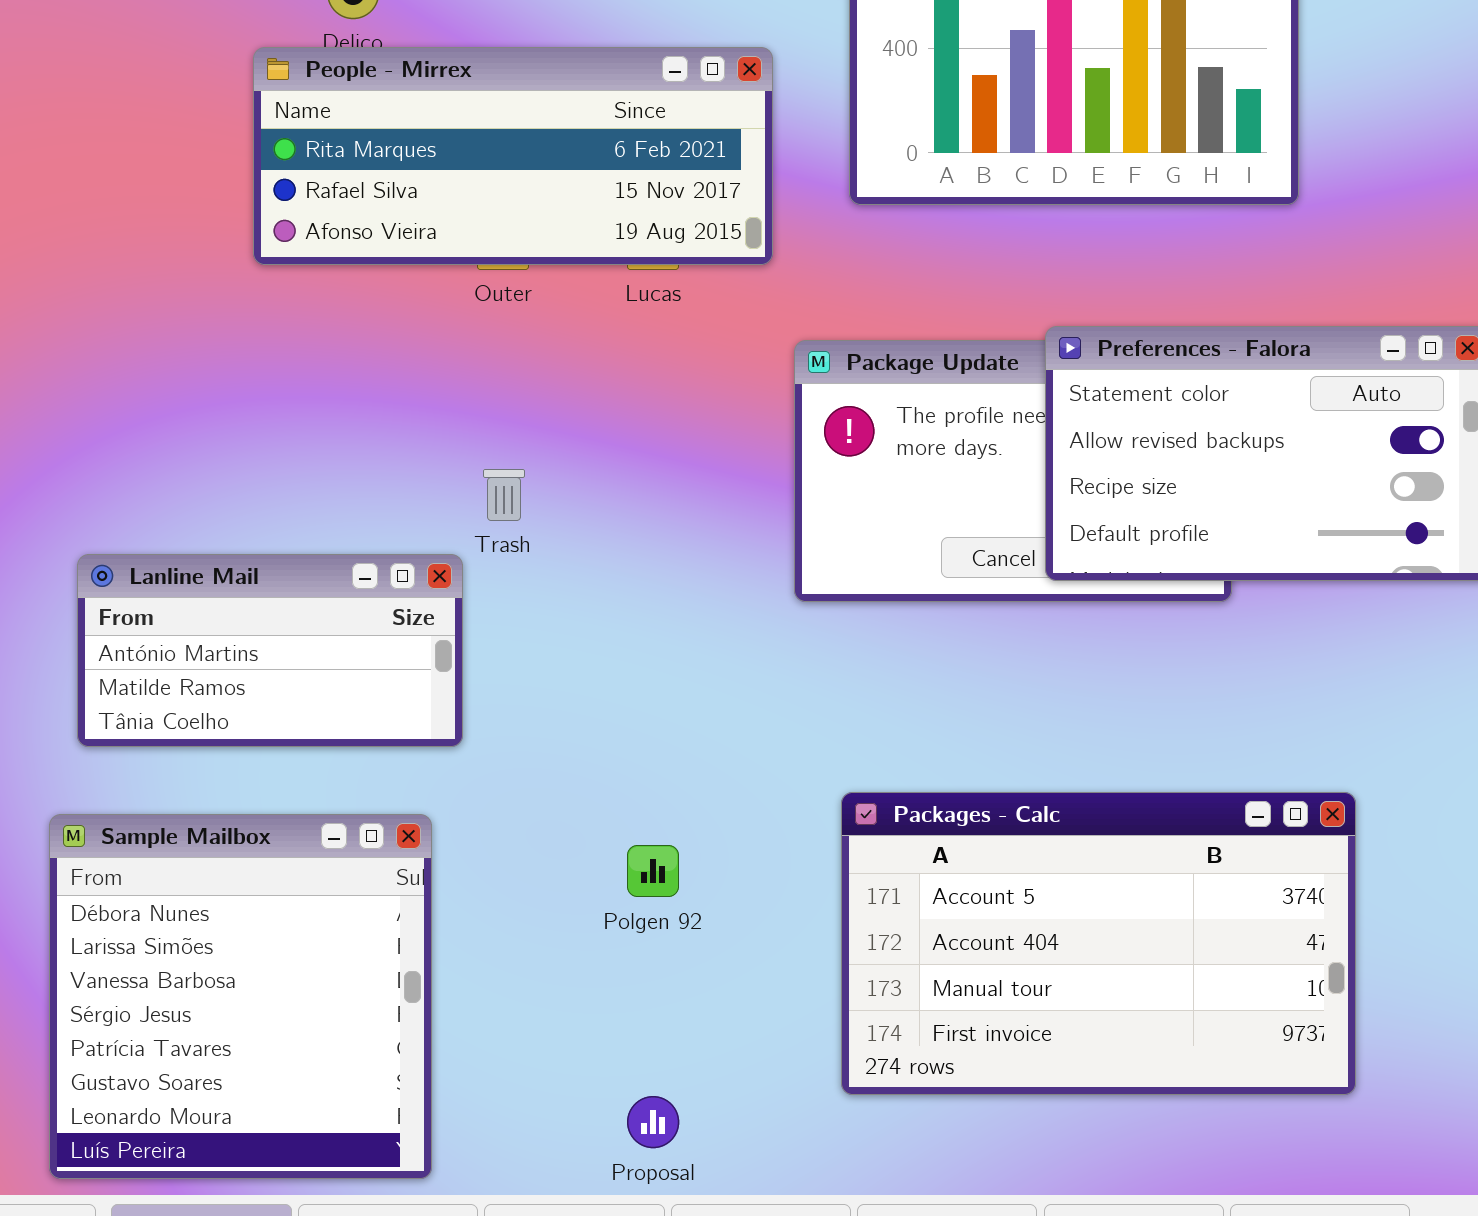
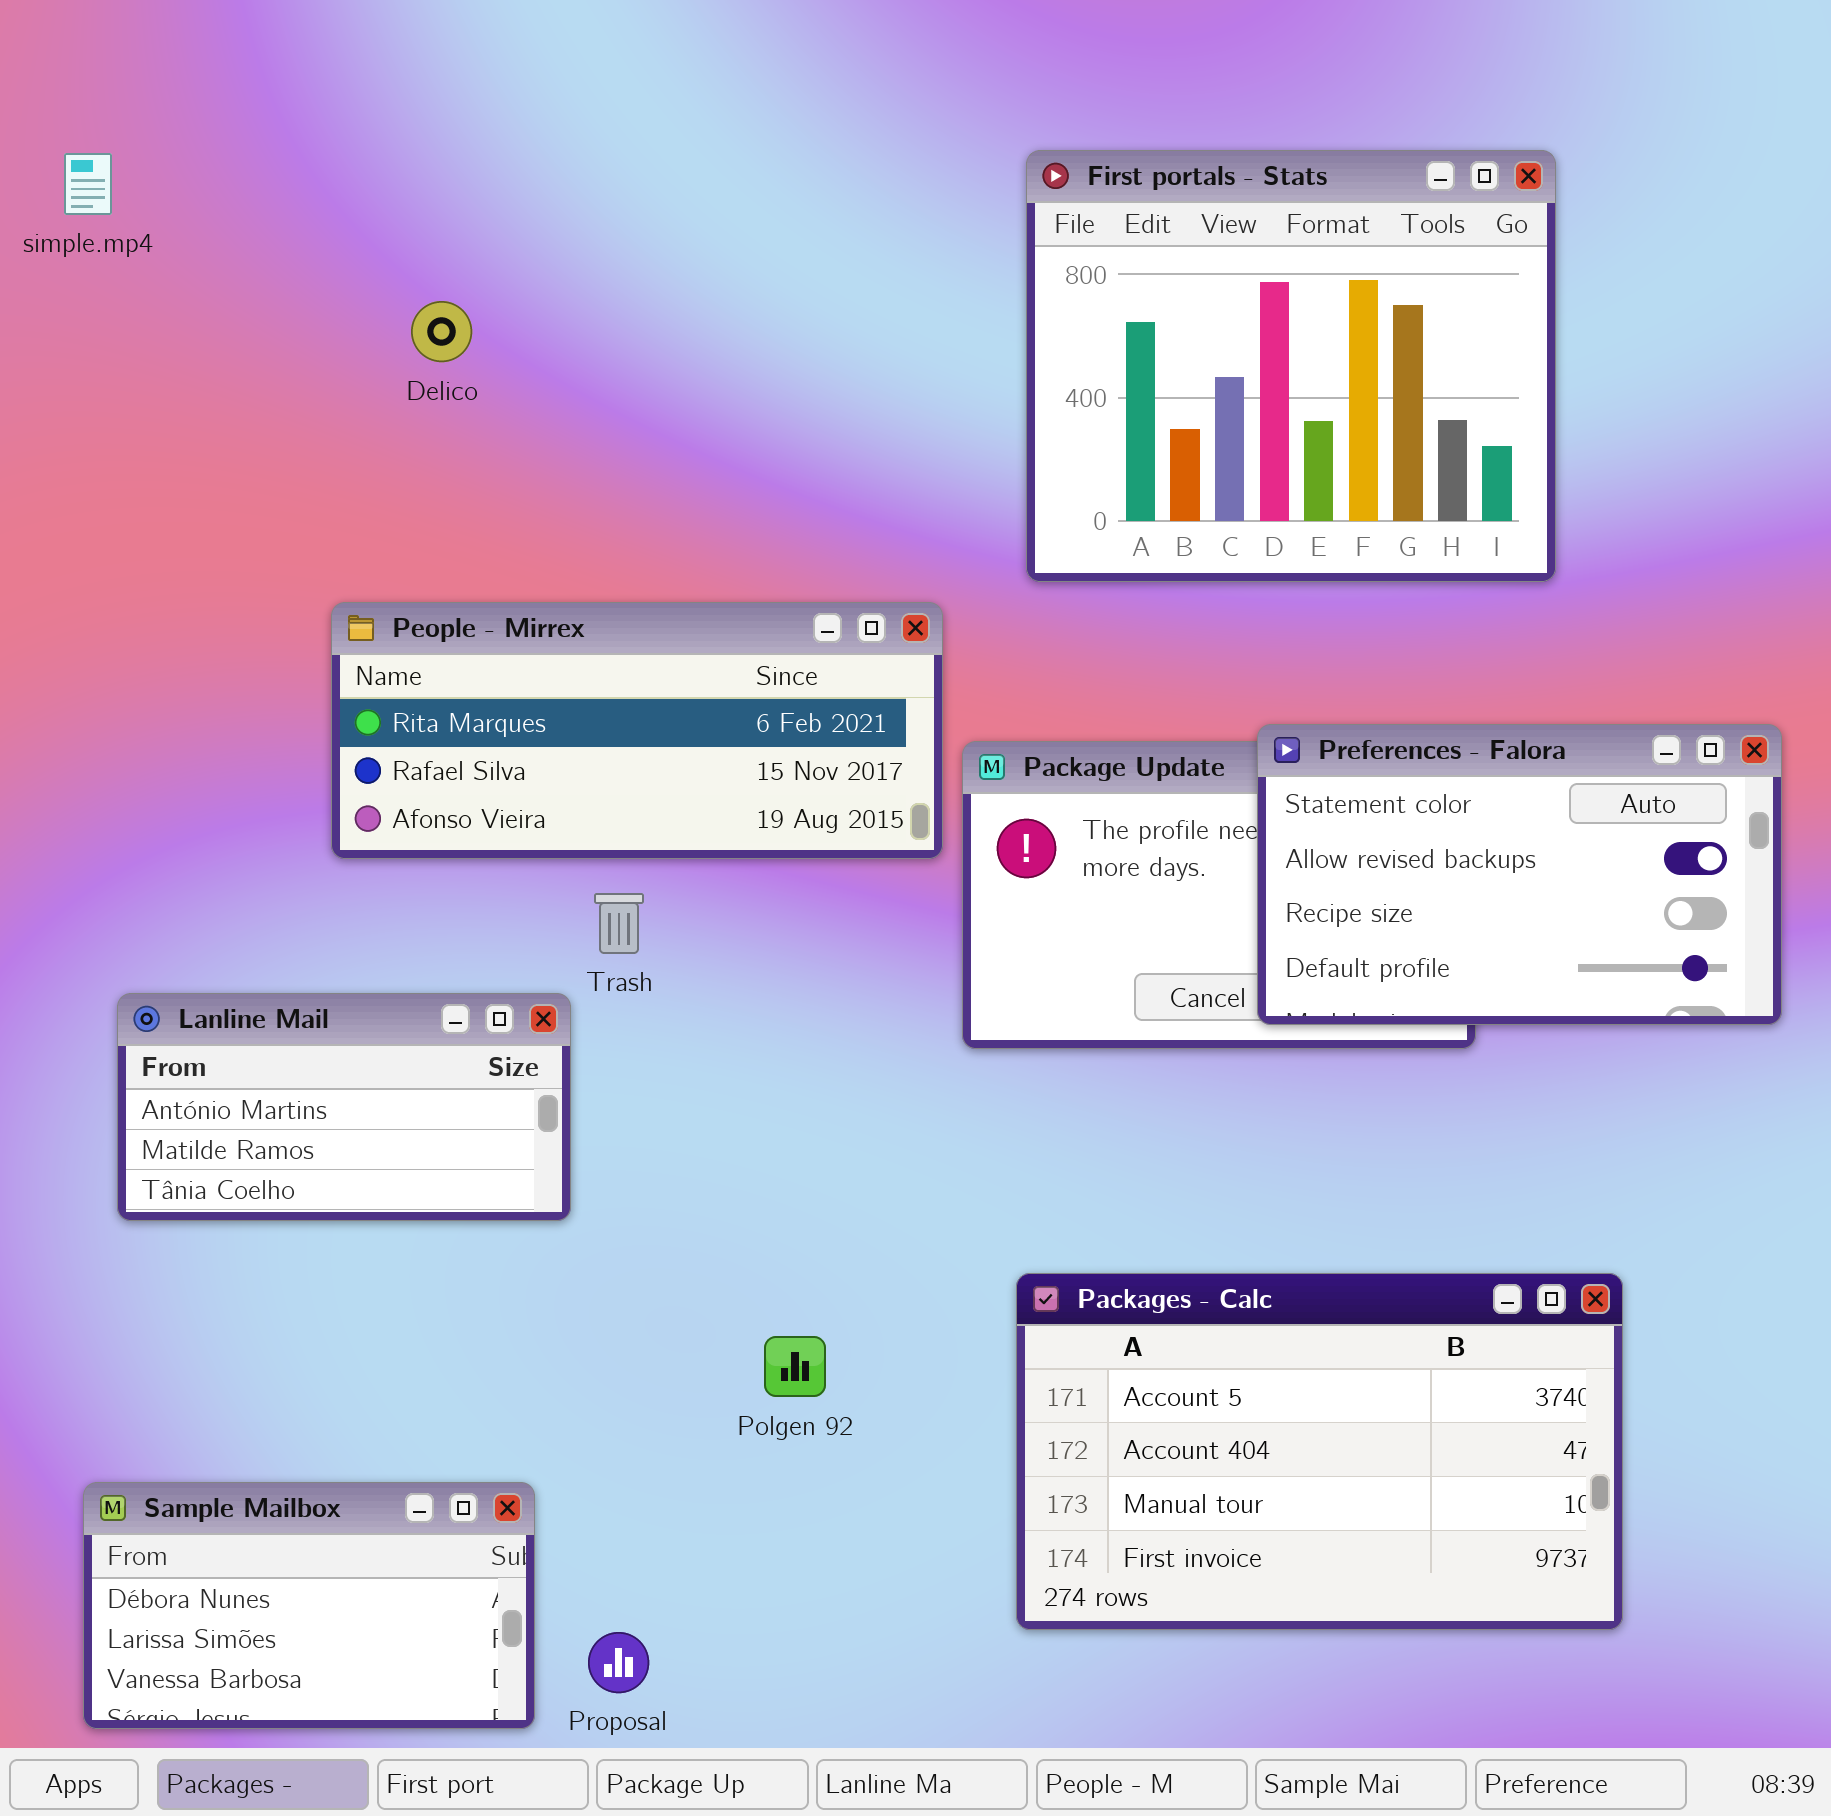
People - Mirrex: [253,47,773,265] -> [331,602,943,859], moved
Sample Mailbox: [49,814,432,1179] -> [83,1482,535,1729], resized
Proposal: [627,1096,679,1148] -> [588,1632,649,1693], moved

